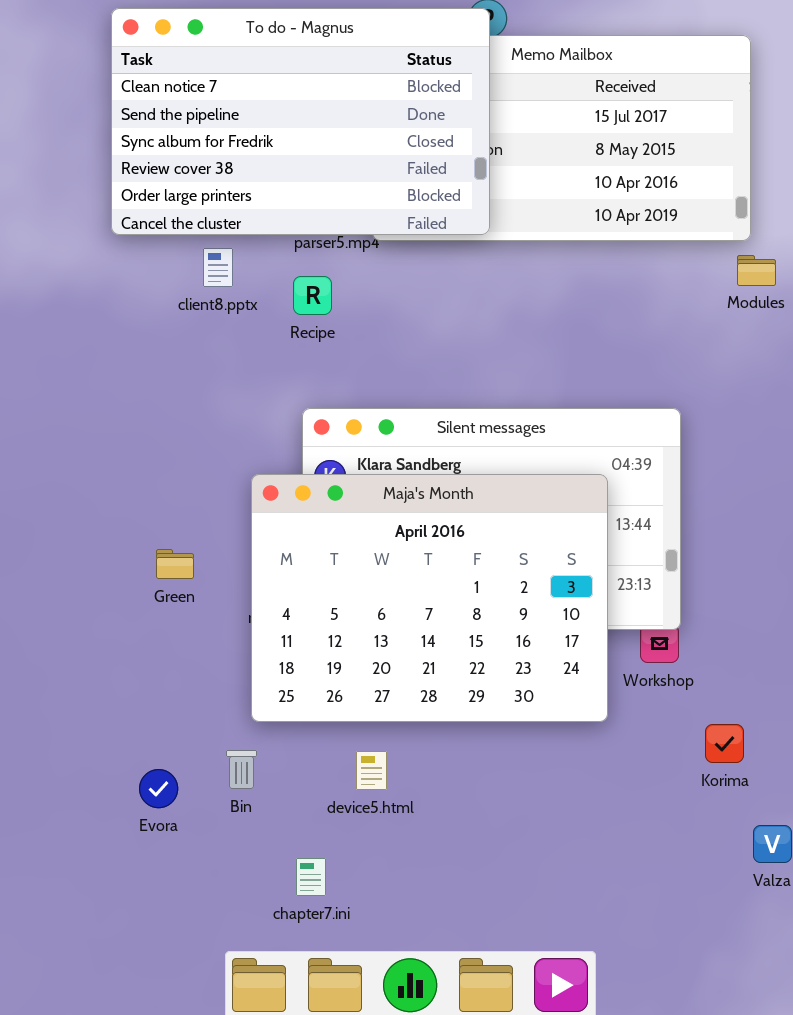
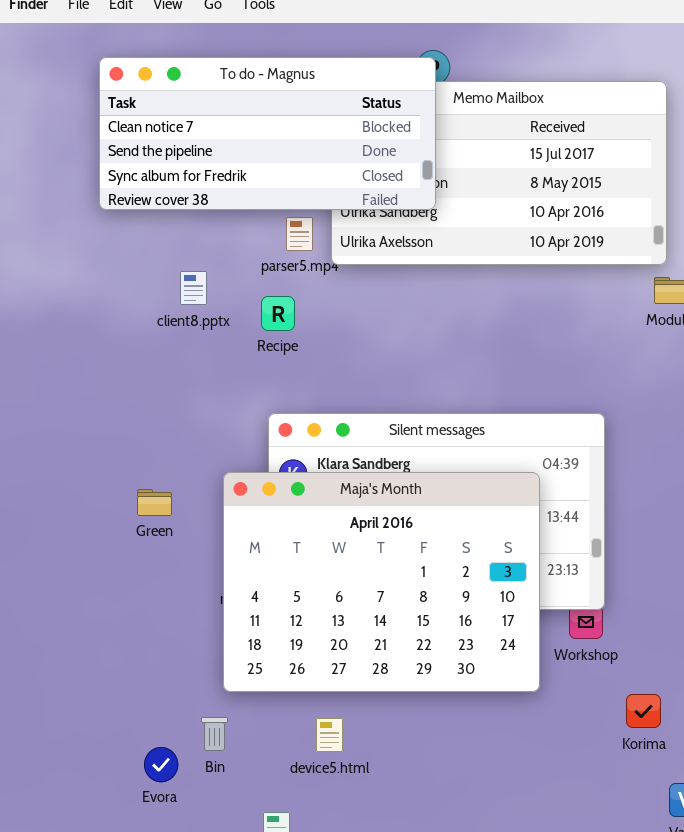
To do - Magnus: [111,8,490,235] -> [99,57,436,210], resized
Green: [156,549,194,579] -> [137,489,172,516], moved
Evora: [139,769,178,808] -> [144,747,178,782], moved

